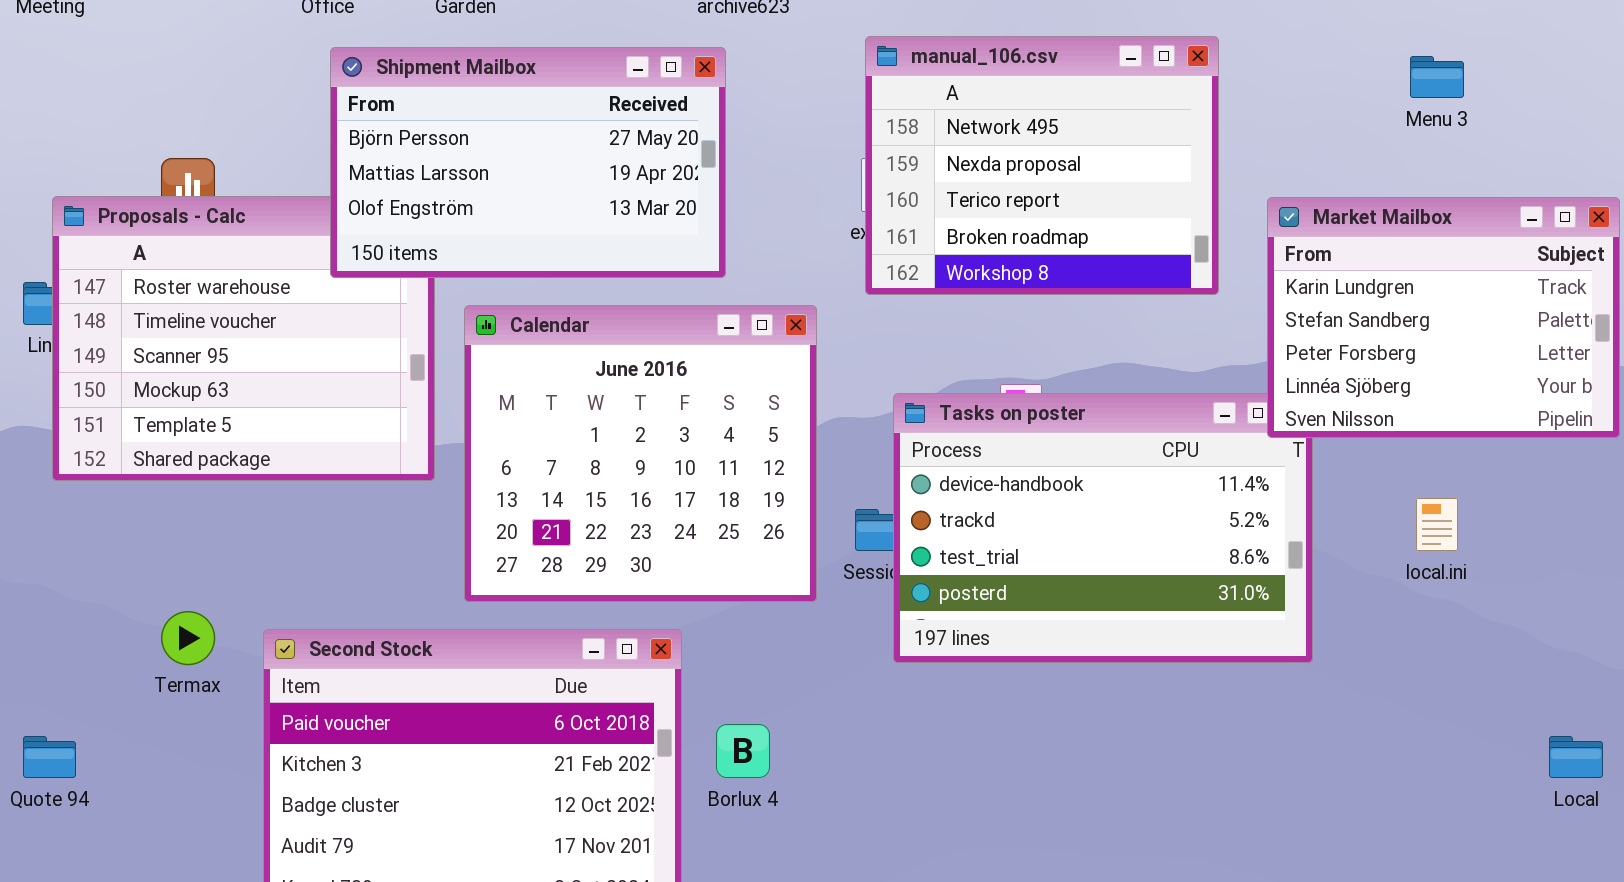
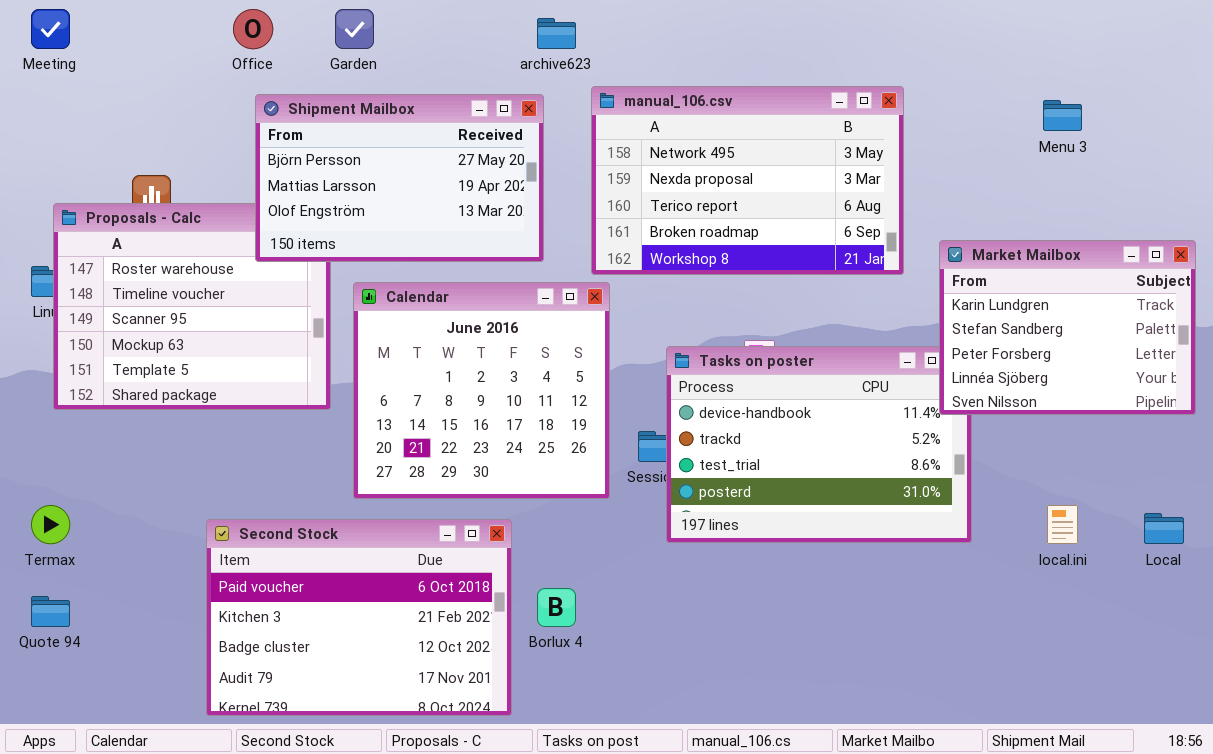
manual_106.csv: [865,36,1219,295] -> [591,86,904,275], resized
Market Mailbox: [1267,197,1620,438] -> [939,240,1196,415], moved
local.ini: [1416,498,1458,551] -> [1047,505,1078,544], moved
Termax: [161,611,215,665] -> [31,505,70,544], moved
Local: [1549,736,1603,778] -> [1144,513,1184,544], moved

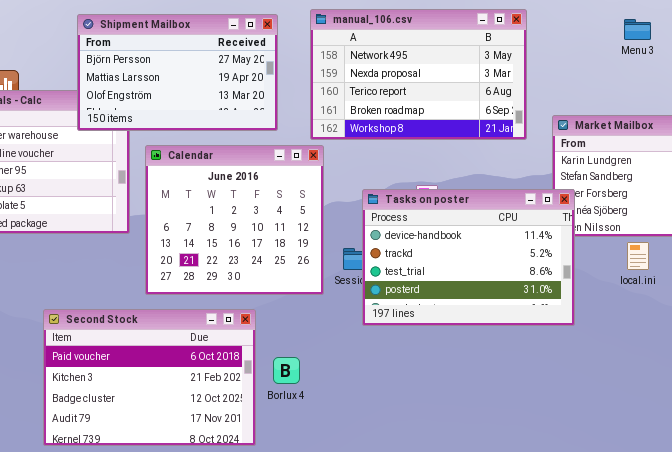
Tasks on poster: [666,346,972,543] -> [362,189,575,326], raised
local.ini: [1047,505,1078,544] -> [627,242,649,270], moved

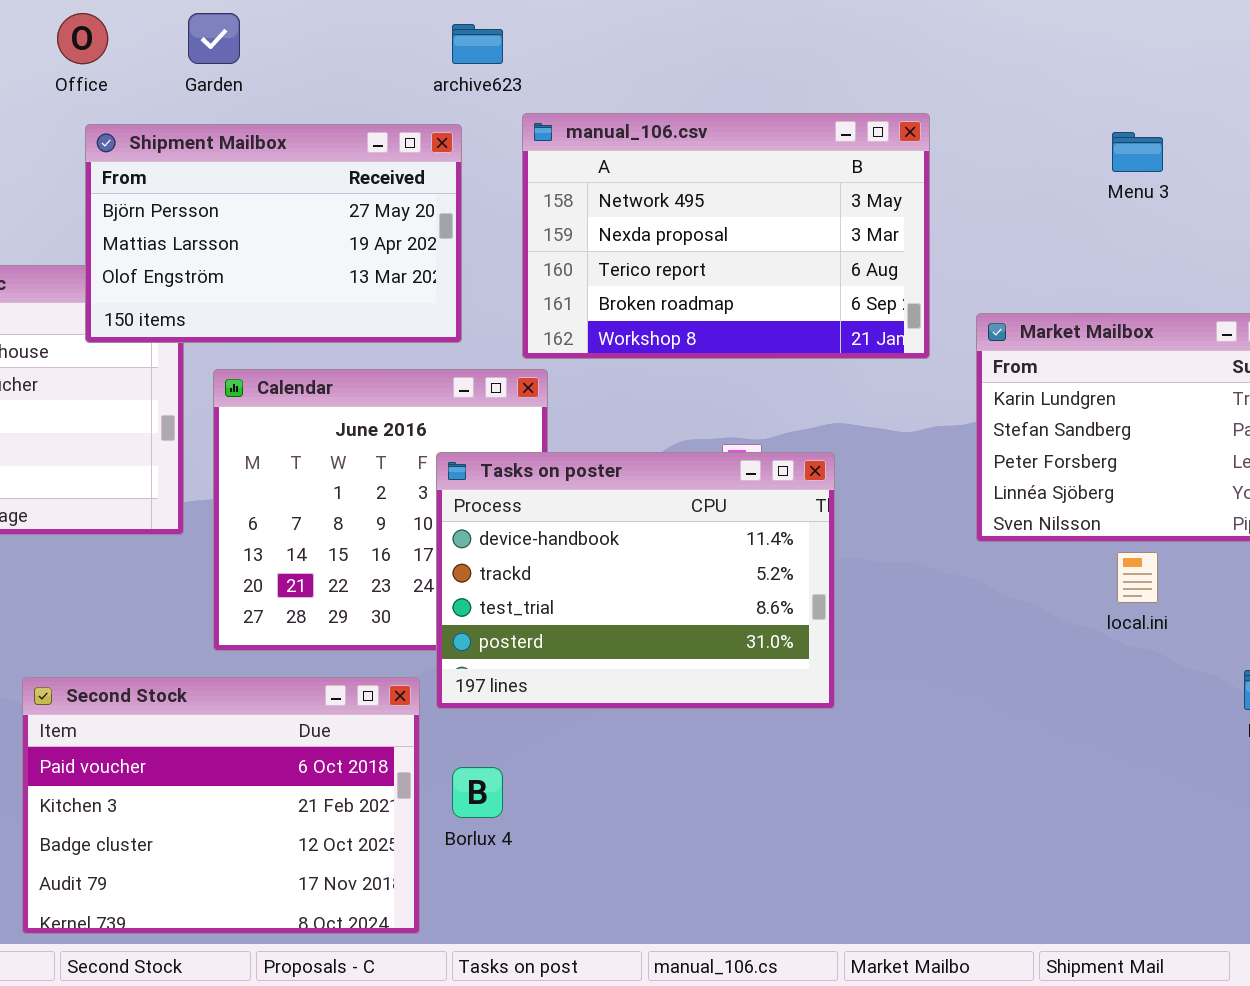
Tasks on poster: [362,189,575,326] -> [436,452,835,709], moved

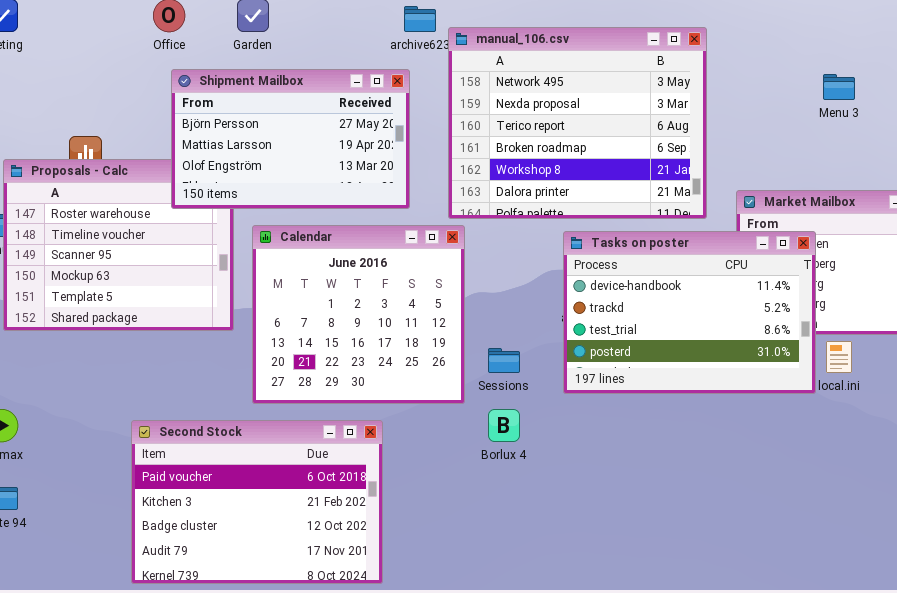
manual_106.csv: [522,113,930,359] -> [448,27,707,219], resized
Tasks on poster: [436,452,835,709] -> [563,231,816,394], moved
Borlux 4: [452,767,503,818] -> [488,409,520,442], moved

